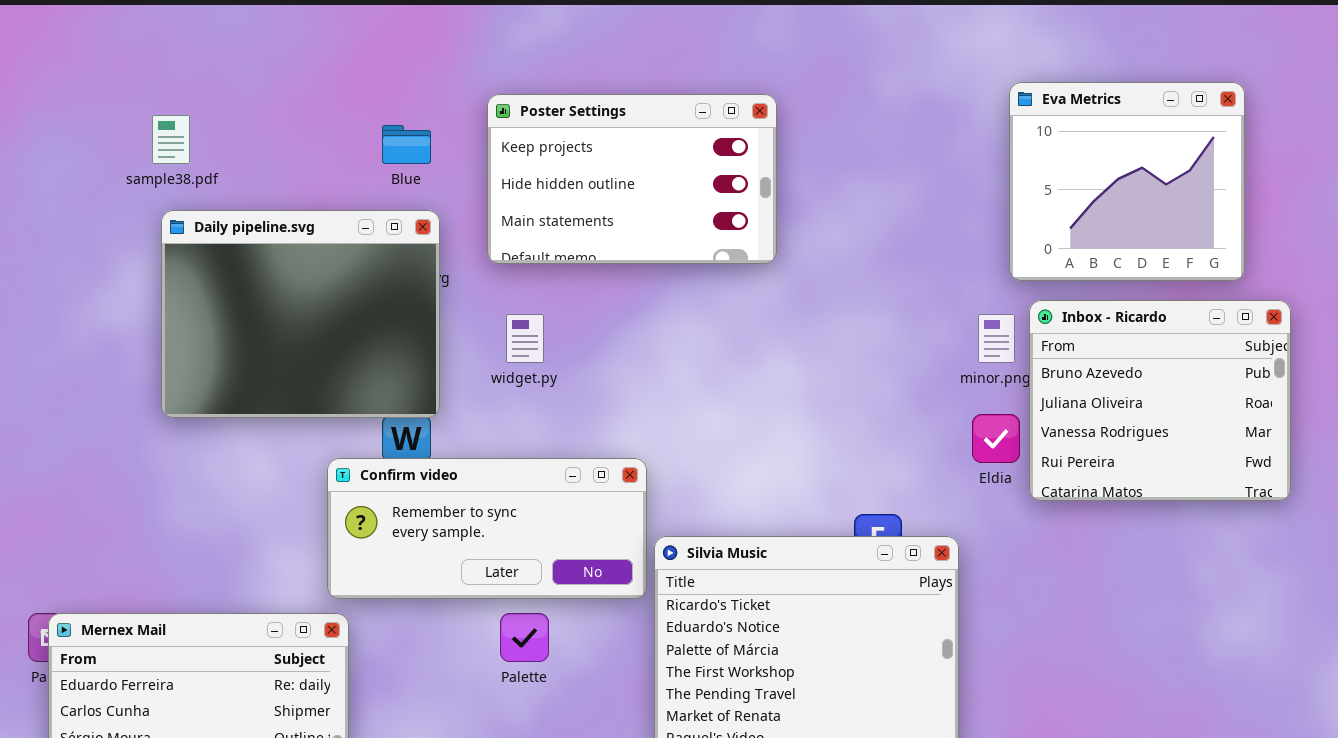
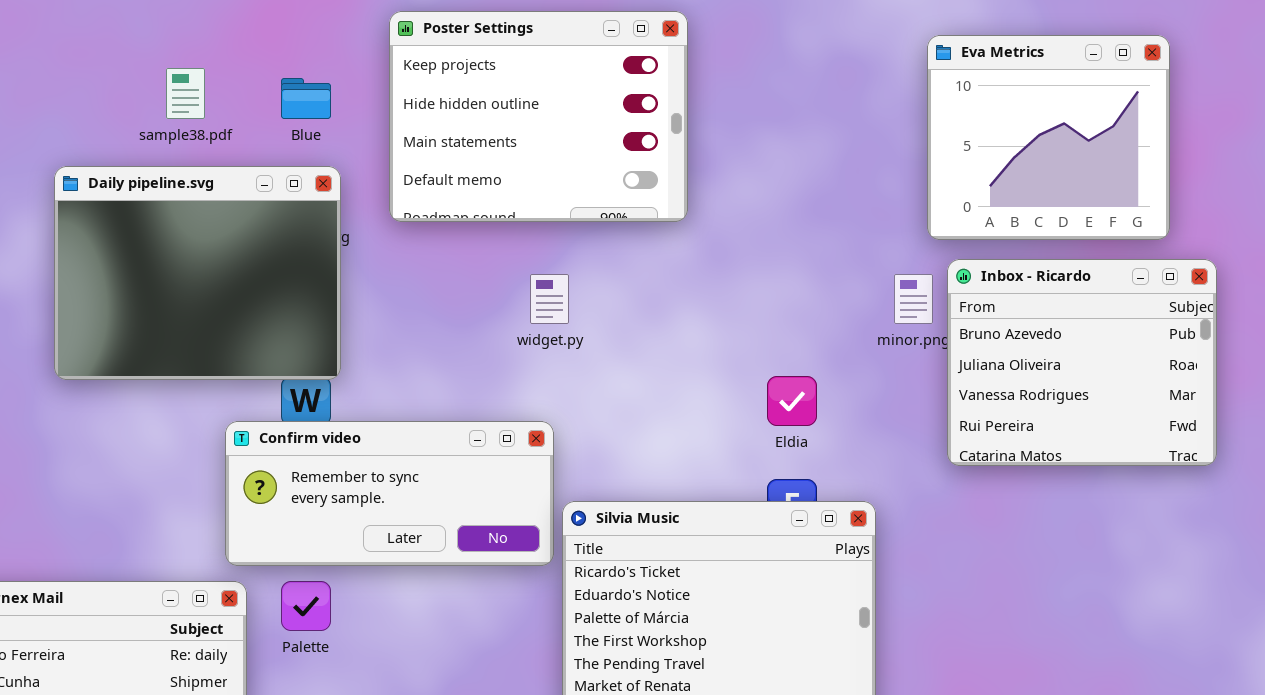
Poster Settings: [487,94,777,264] -> [389,11,688,222], resized
sample38.pdf: [152,115,190,164] -> [166,68,205,119], moved
widget.py: [506,314,544,363] -> [530,274,569,324], moved
Eldia: [972,414,1020,463] -> [767,376,817,426], moved
Palette: [500,613,549,662] -> [281,581,331,631], moved

